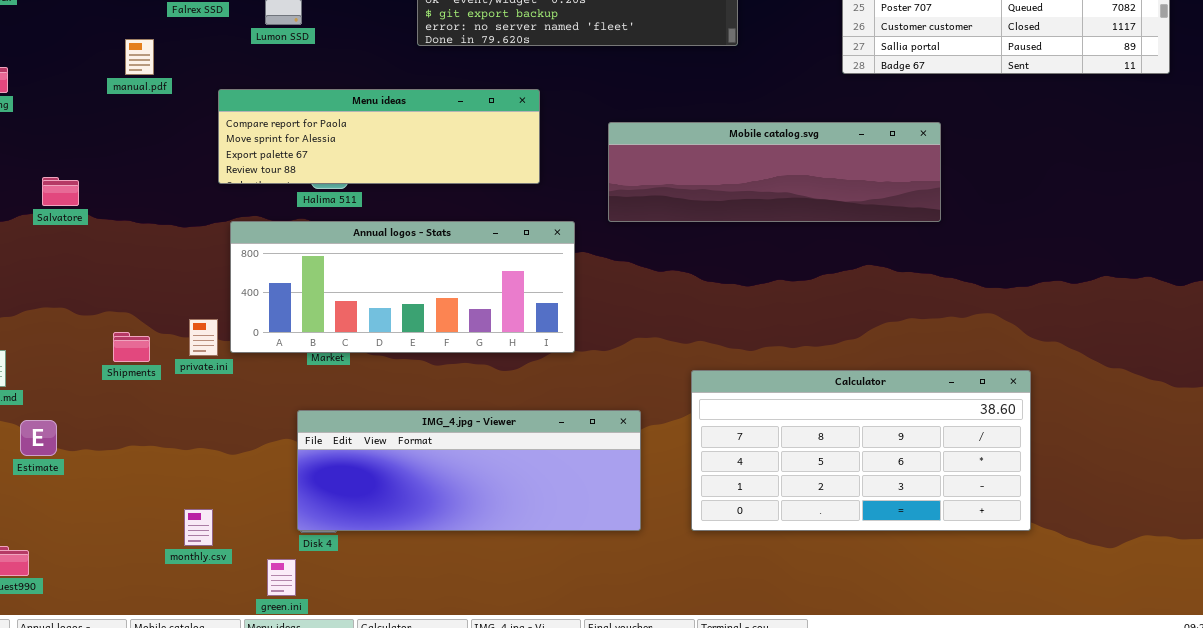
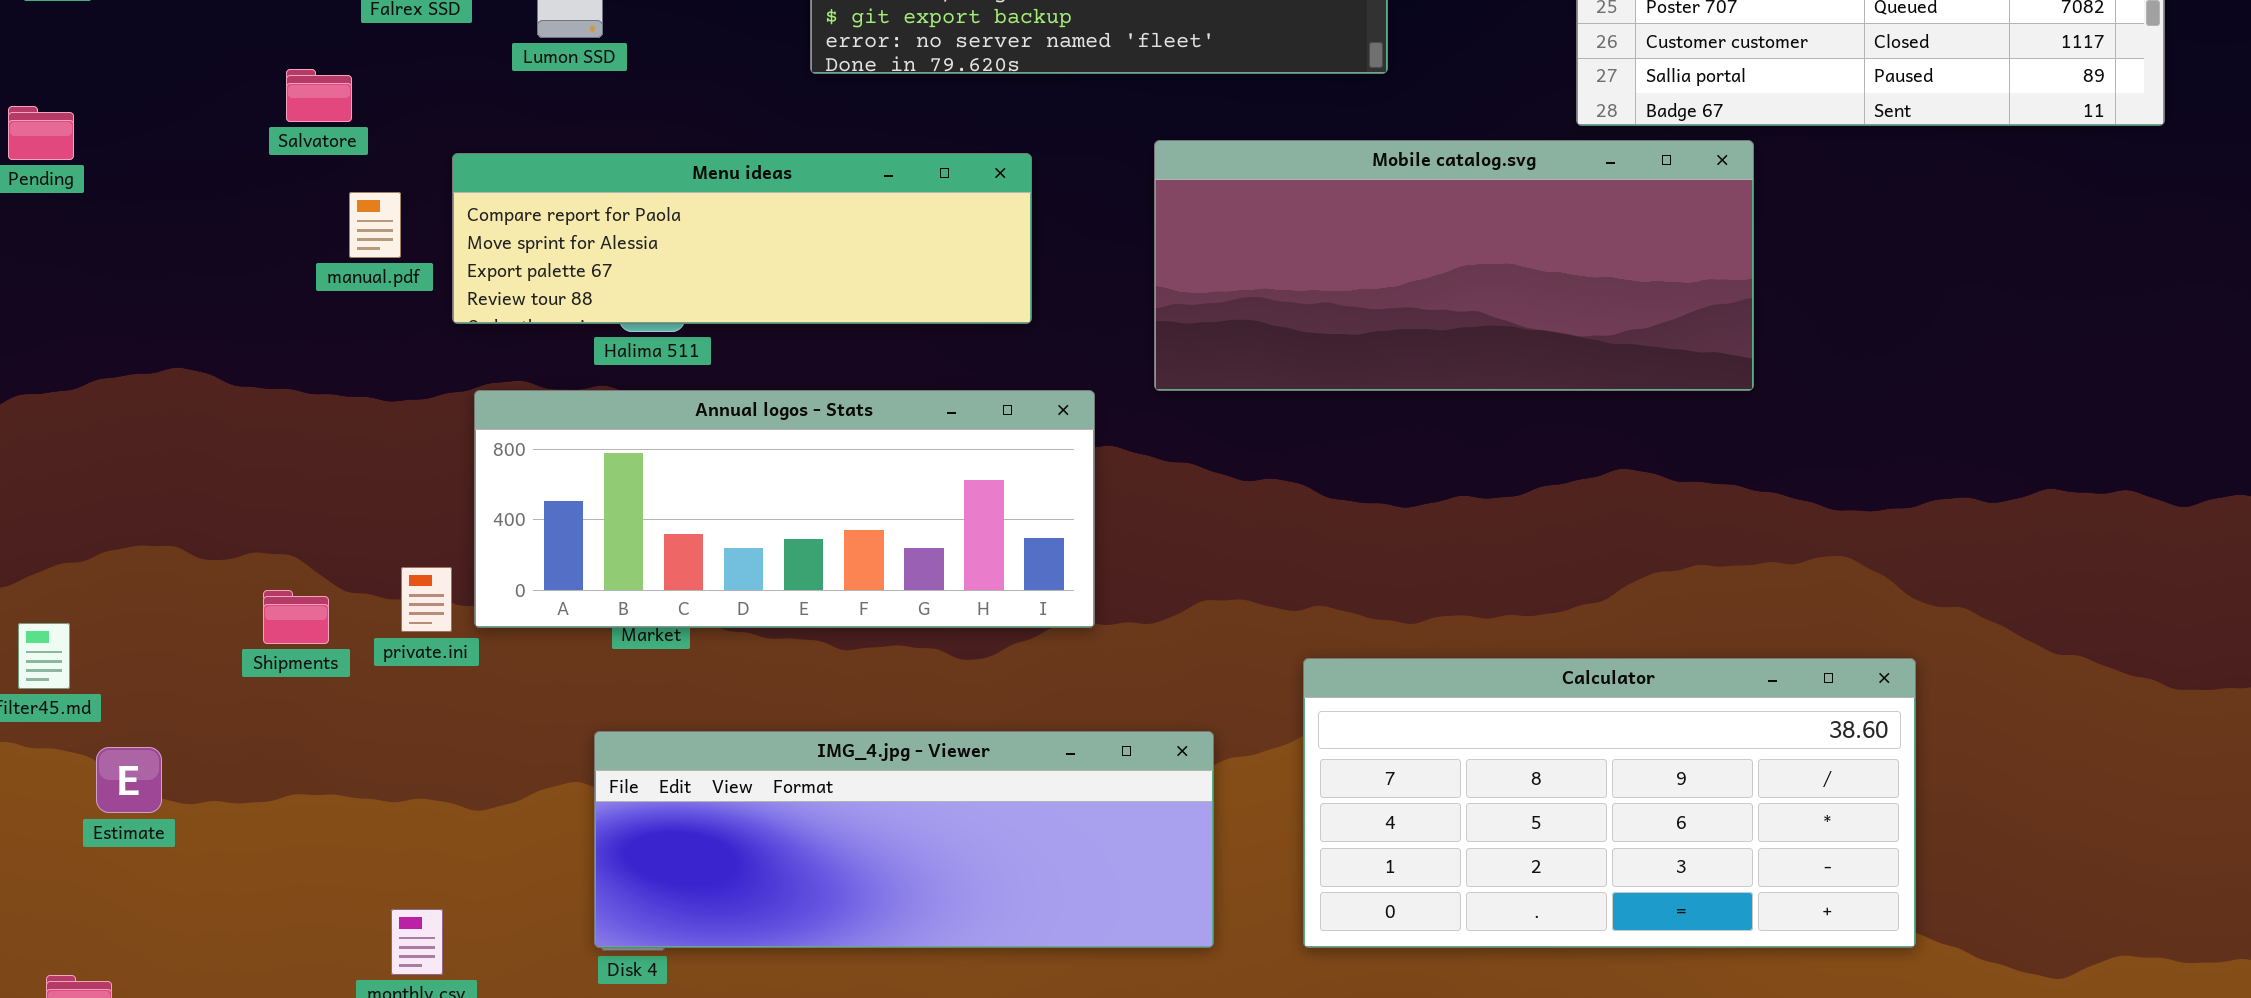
manual.pdf: [125,39,154,75] -> [349,192,401,258], moved
Mobile catalog.svg: [608,122,941,222] -> [1154,140,1754,391], resized
Salvatore: [42,177,79,206] -> [286,69,352,122], moved

